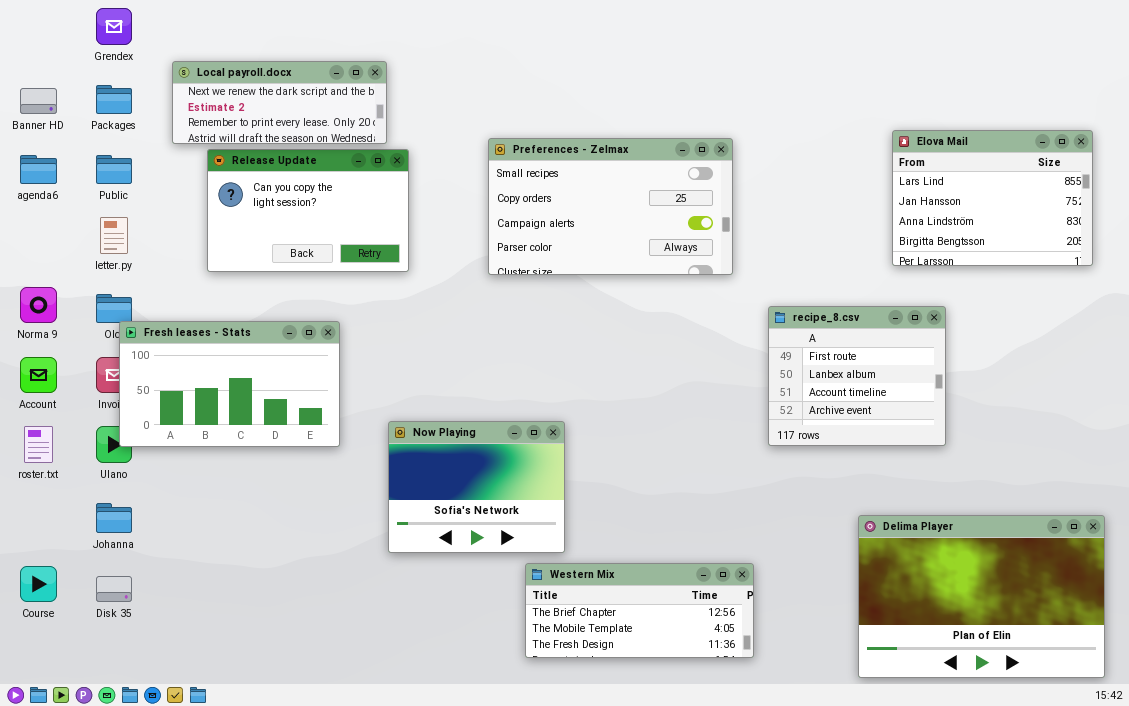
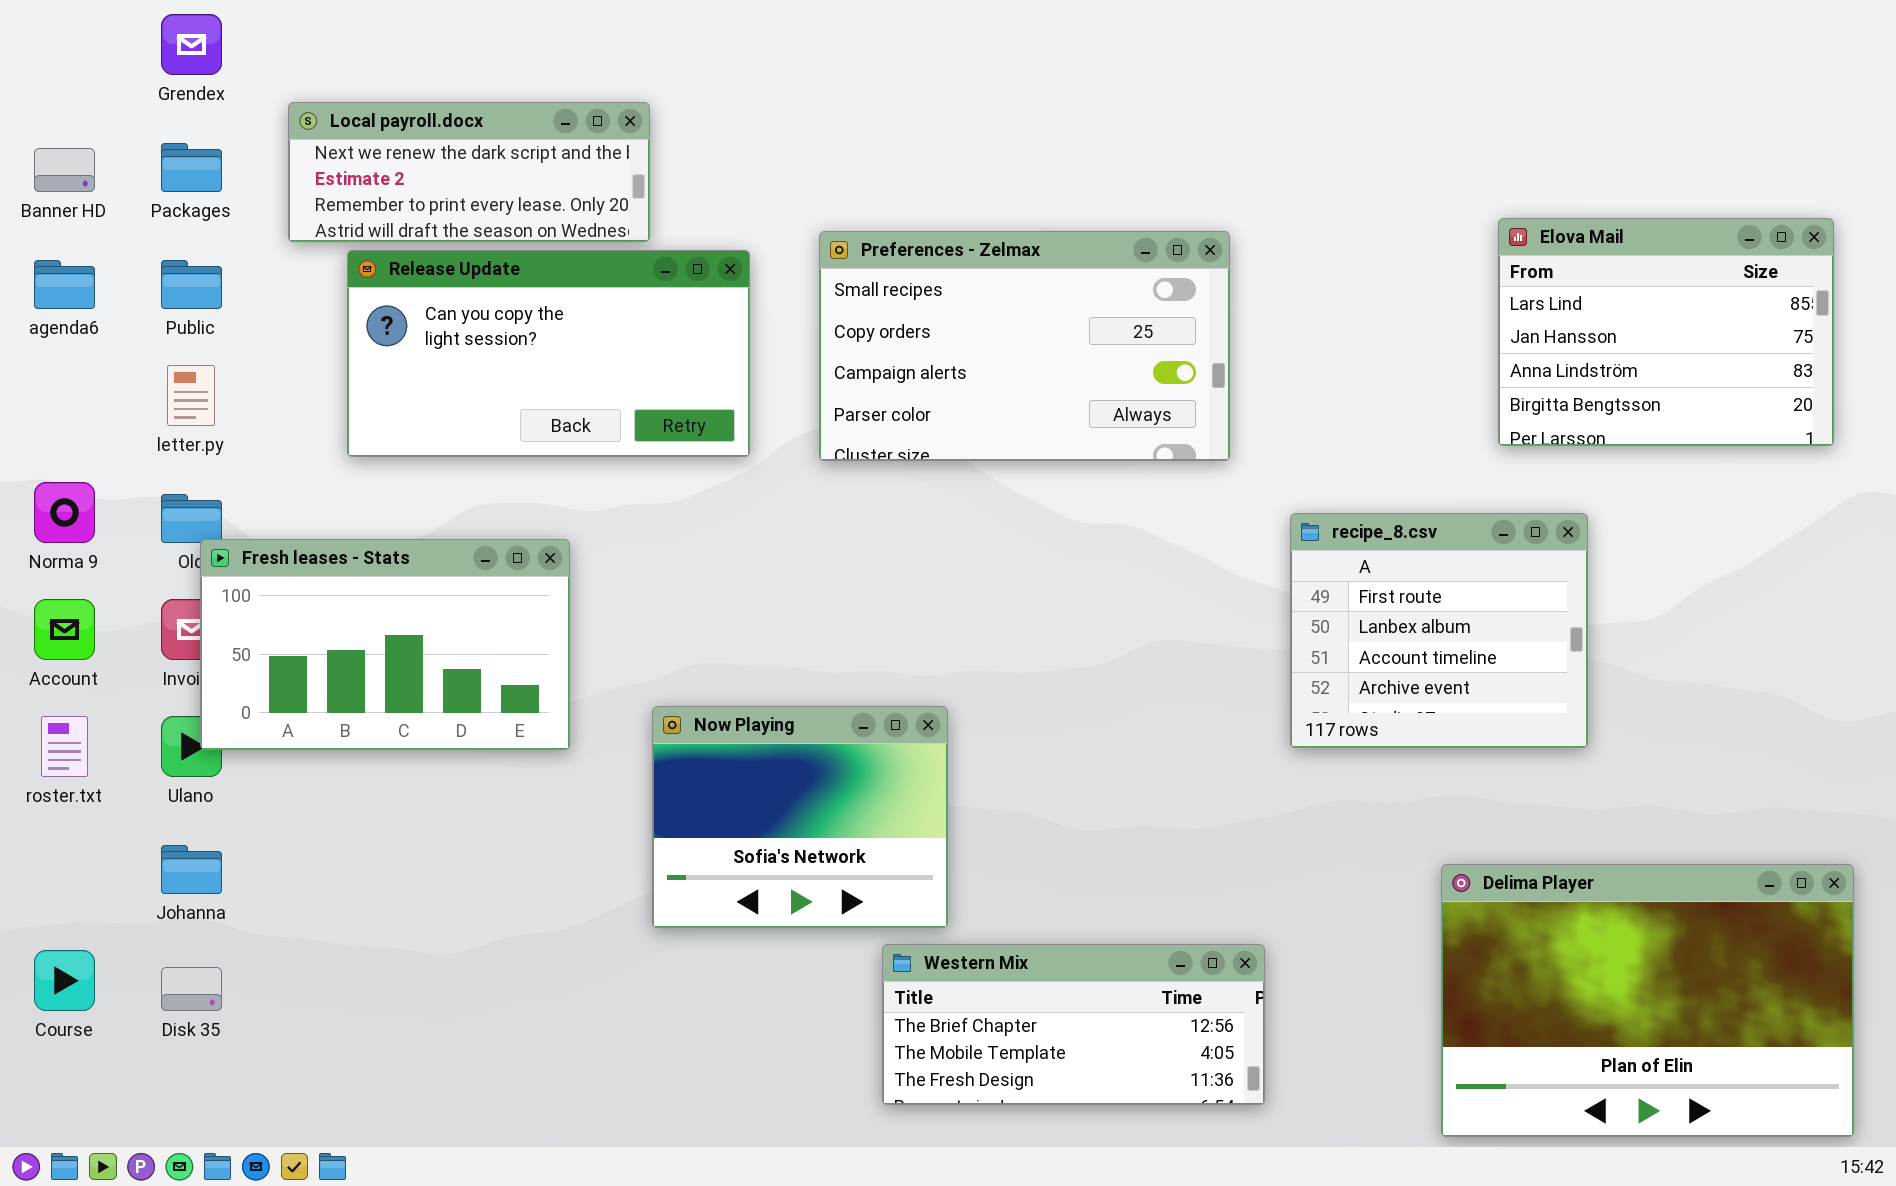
Release Update: [207,149,409,272] -> [347,250,750,457], resized

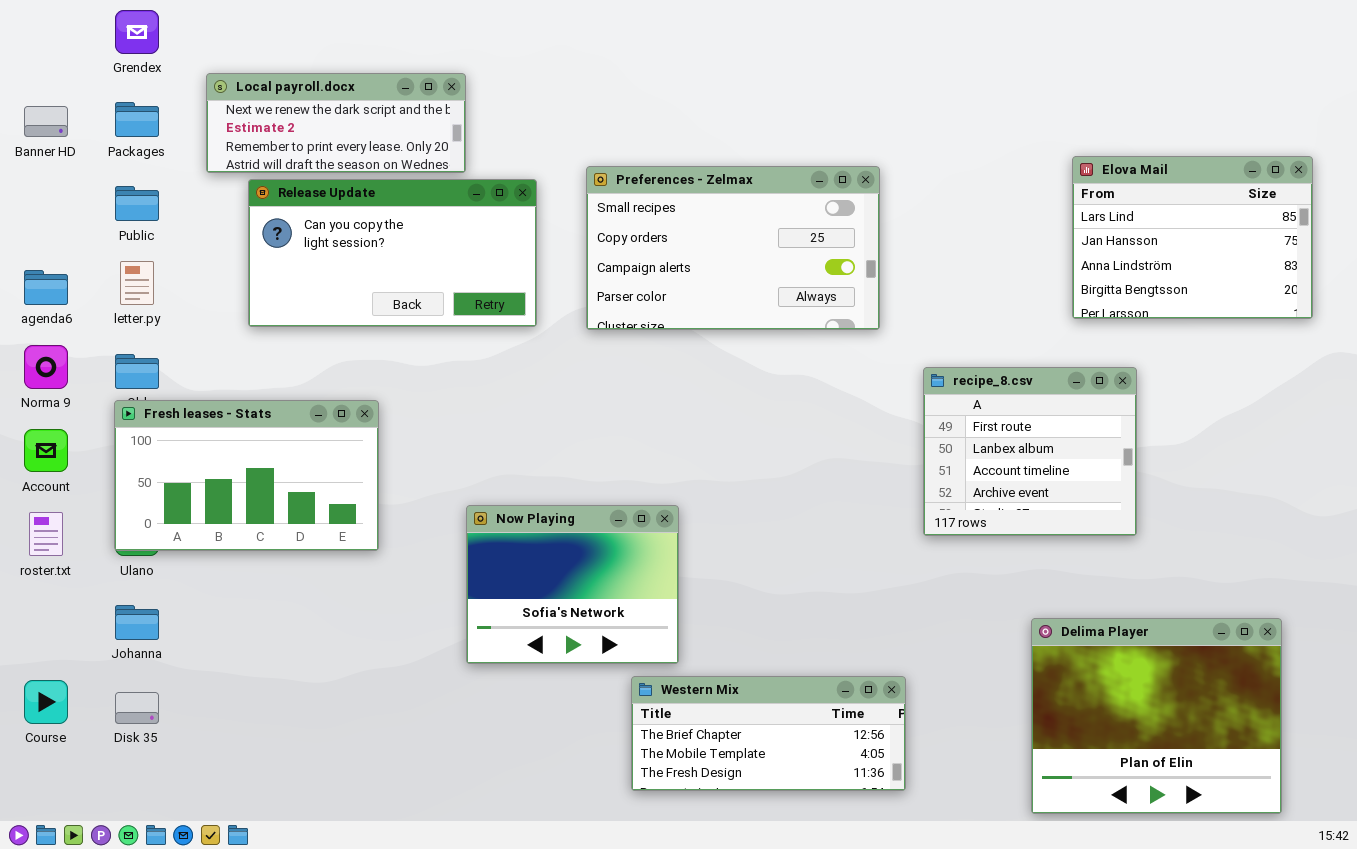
agenda6: [34,260,95,309] -> [24,270,68,305], moved
Fresh leases - Stats: [200,539,570,750] -> [114,400,379,551], moved
Delima Player: [1441,864,1854,1137] -> [1031,618,1282,814], resized

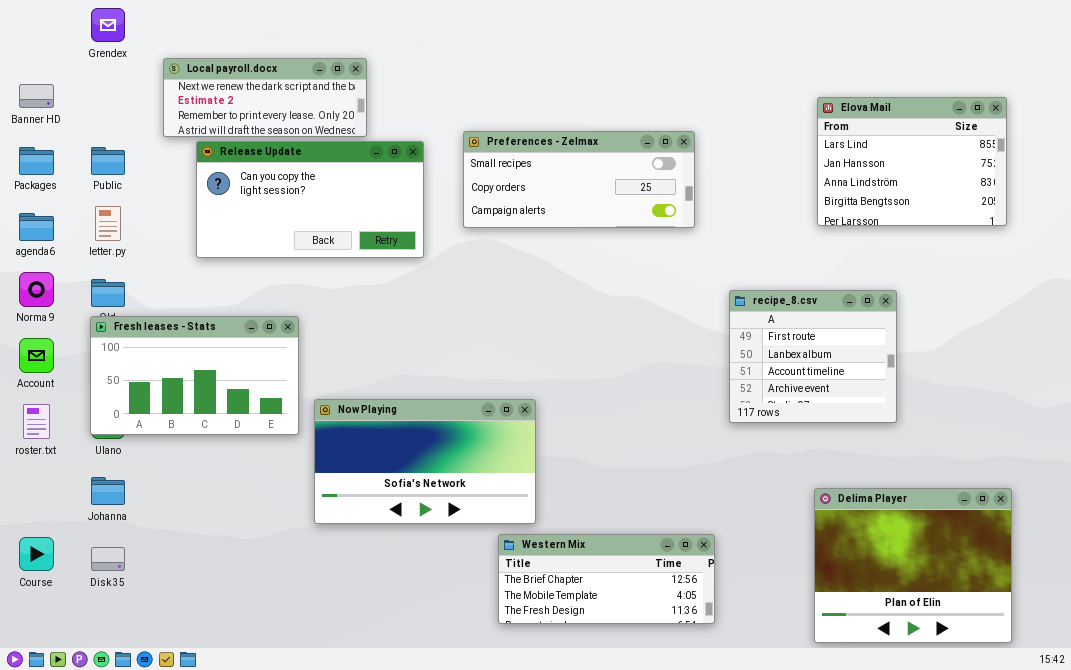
Packages: [115,102,159,137] -> [19,147,54,175], moved
Elova Mail: [1072,156,1313,319] -> [817,97,1007,226], moved
Preferences - Zelmax: [586,166,880,330] -> [463,131,695,228], resized
Now Playing: [466,505,679,664] -> [314,399,536,524], resized

